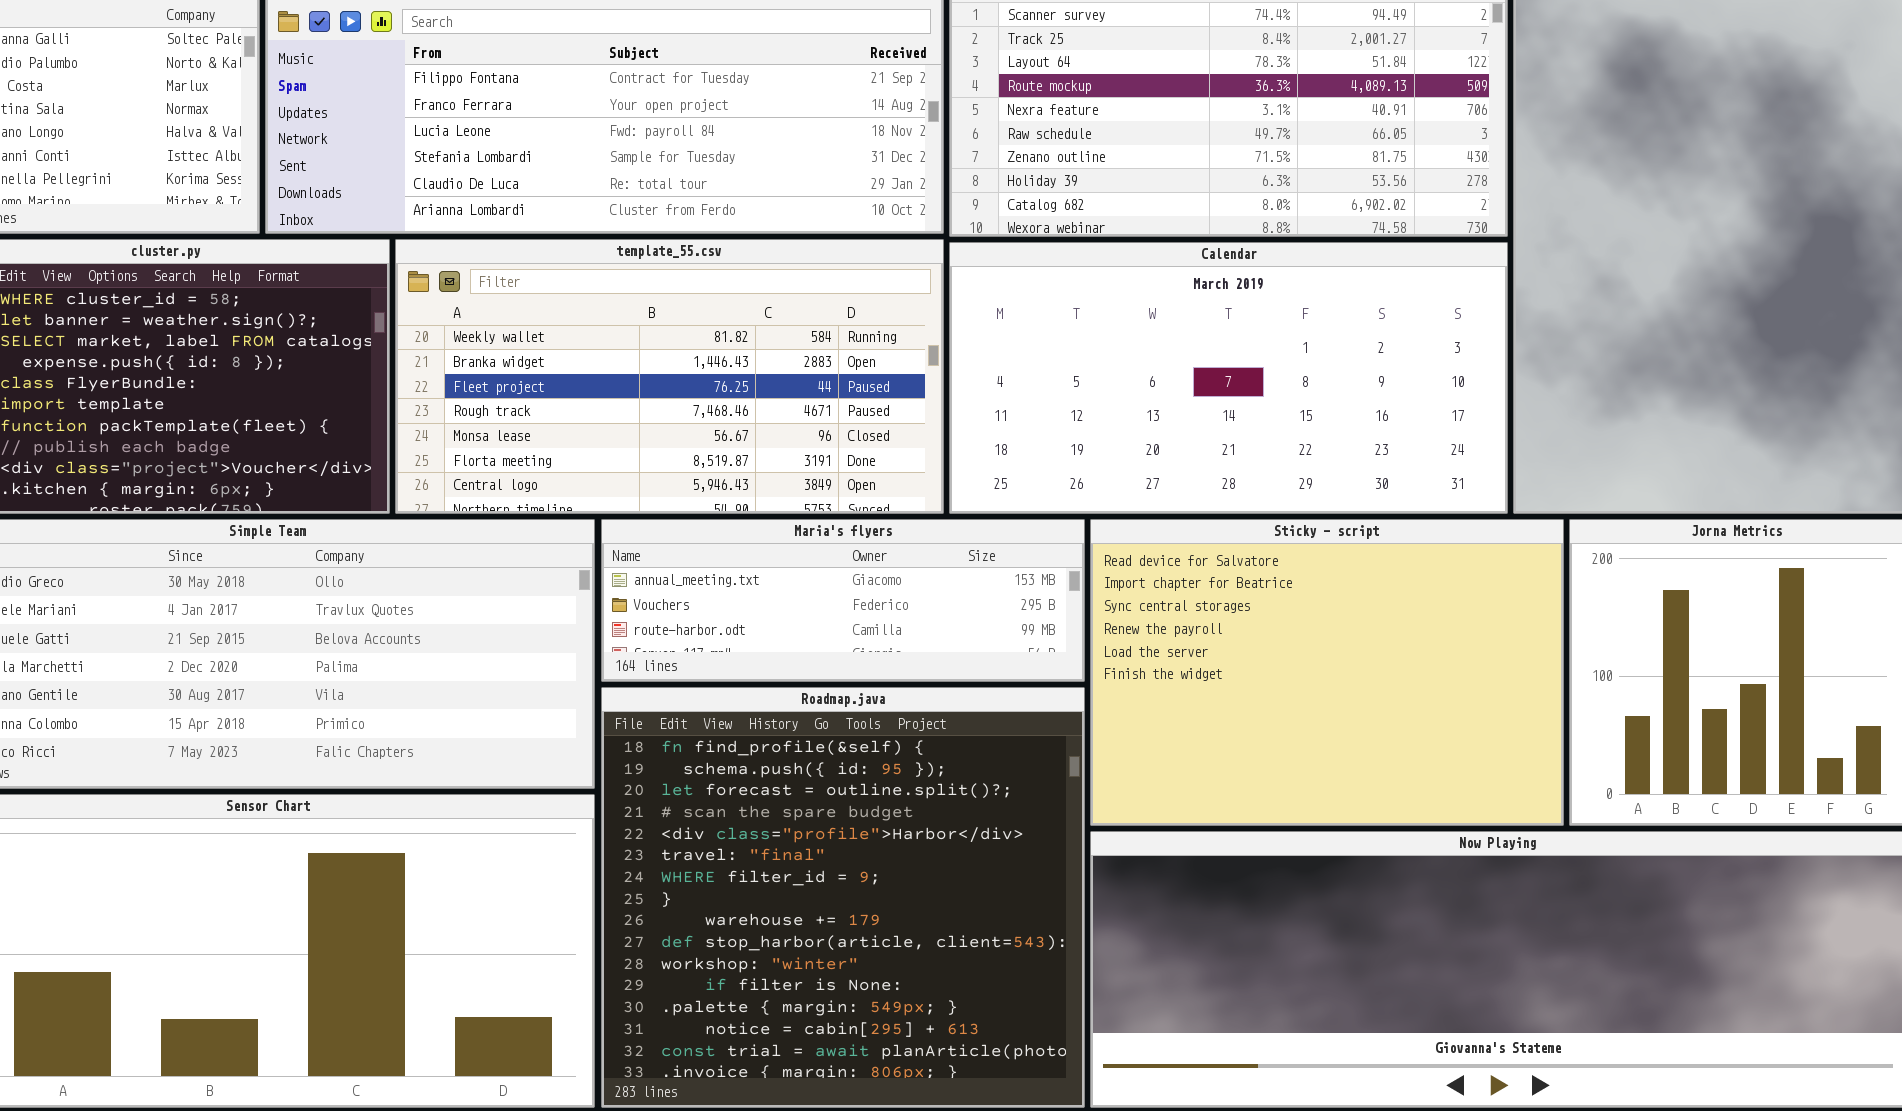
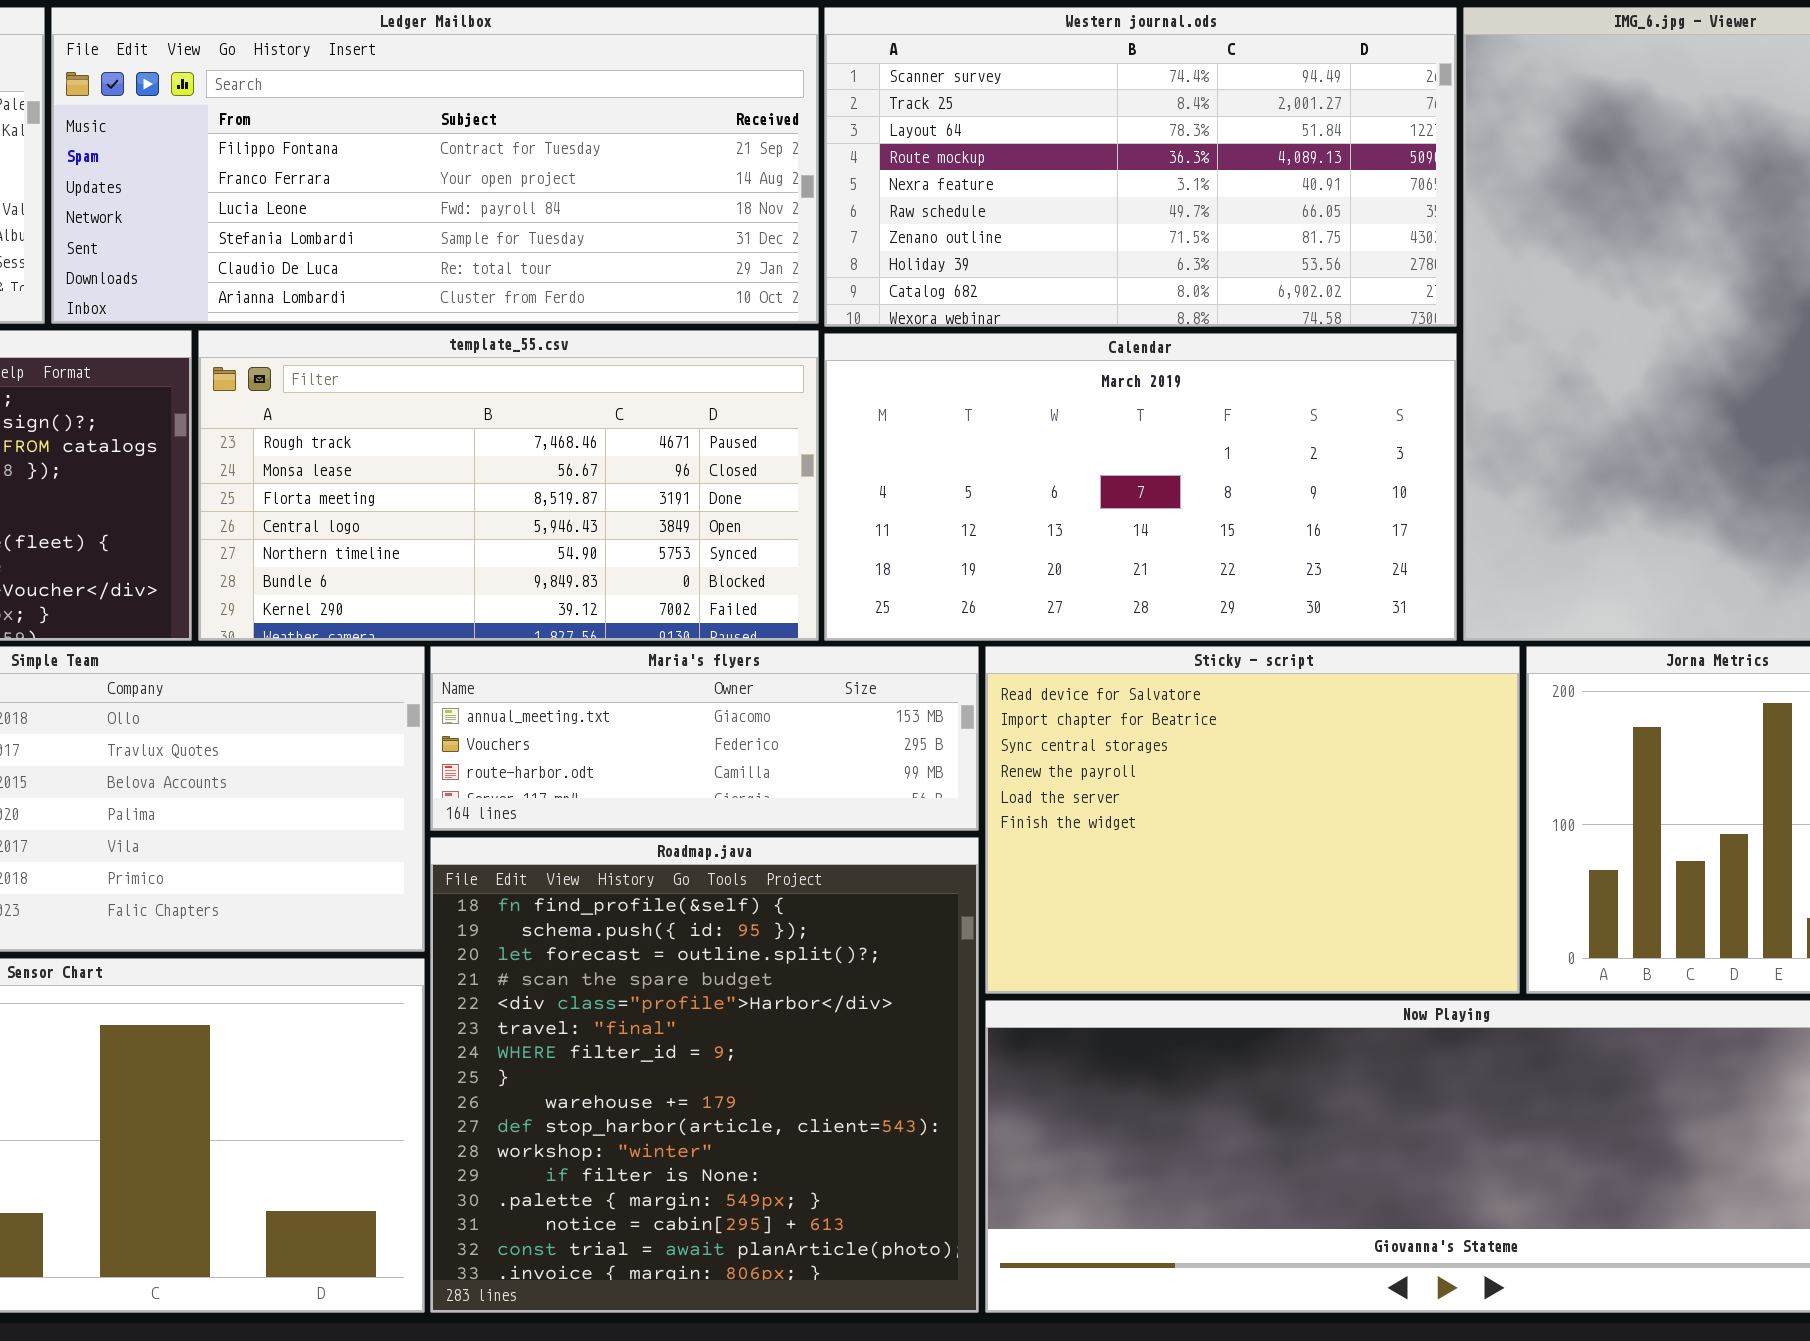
template_55.csv: [395,239,944,514] -> [198,330,819,641], scrolled down 3 rows

